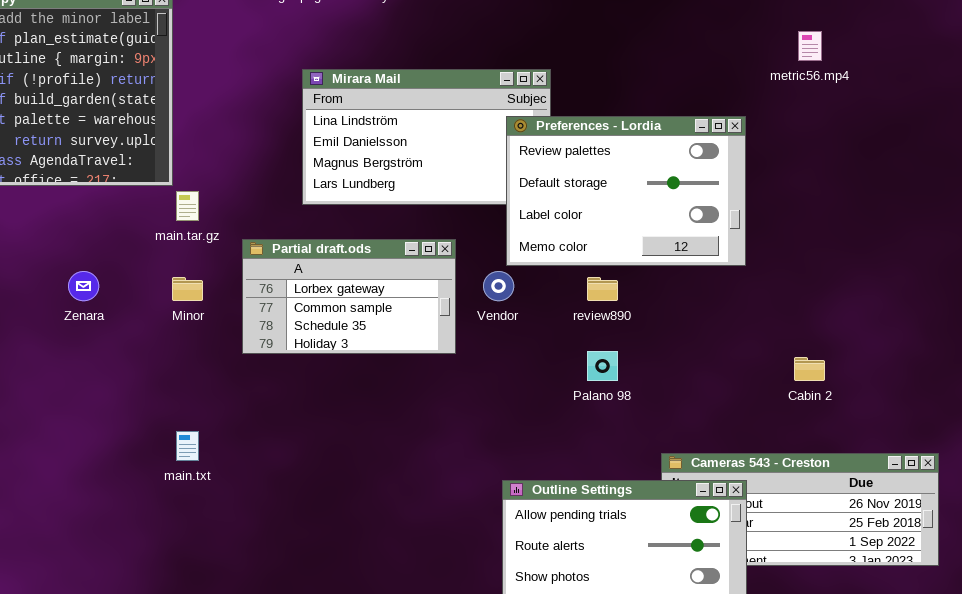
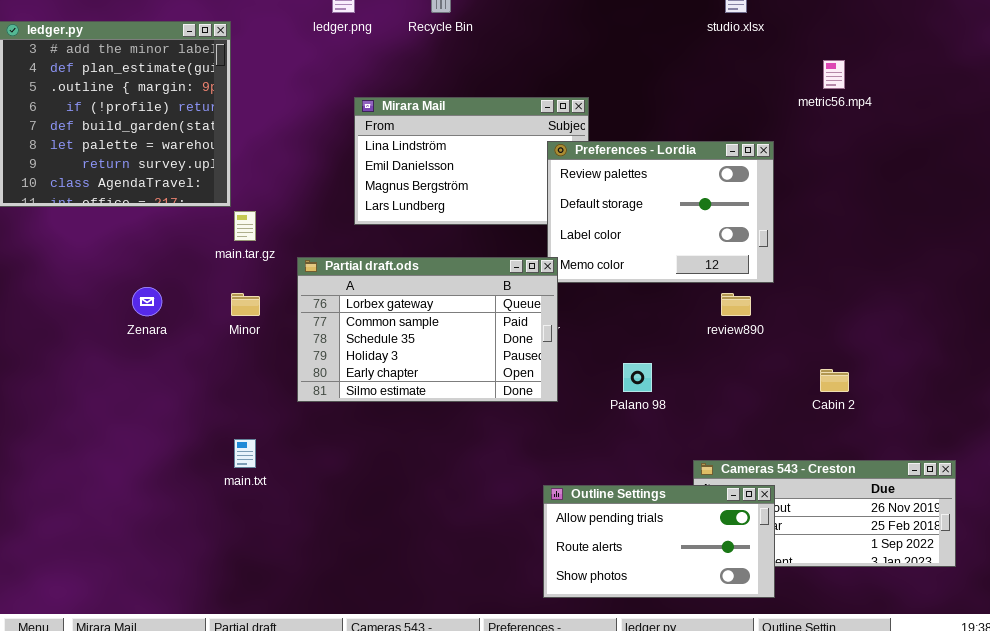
Partial draft.ods: [242,239,456,354] -> [297,257,558,402], resized
review890: [587,277,618,301] -> [721,293,751,316], moved

